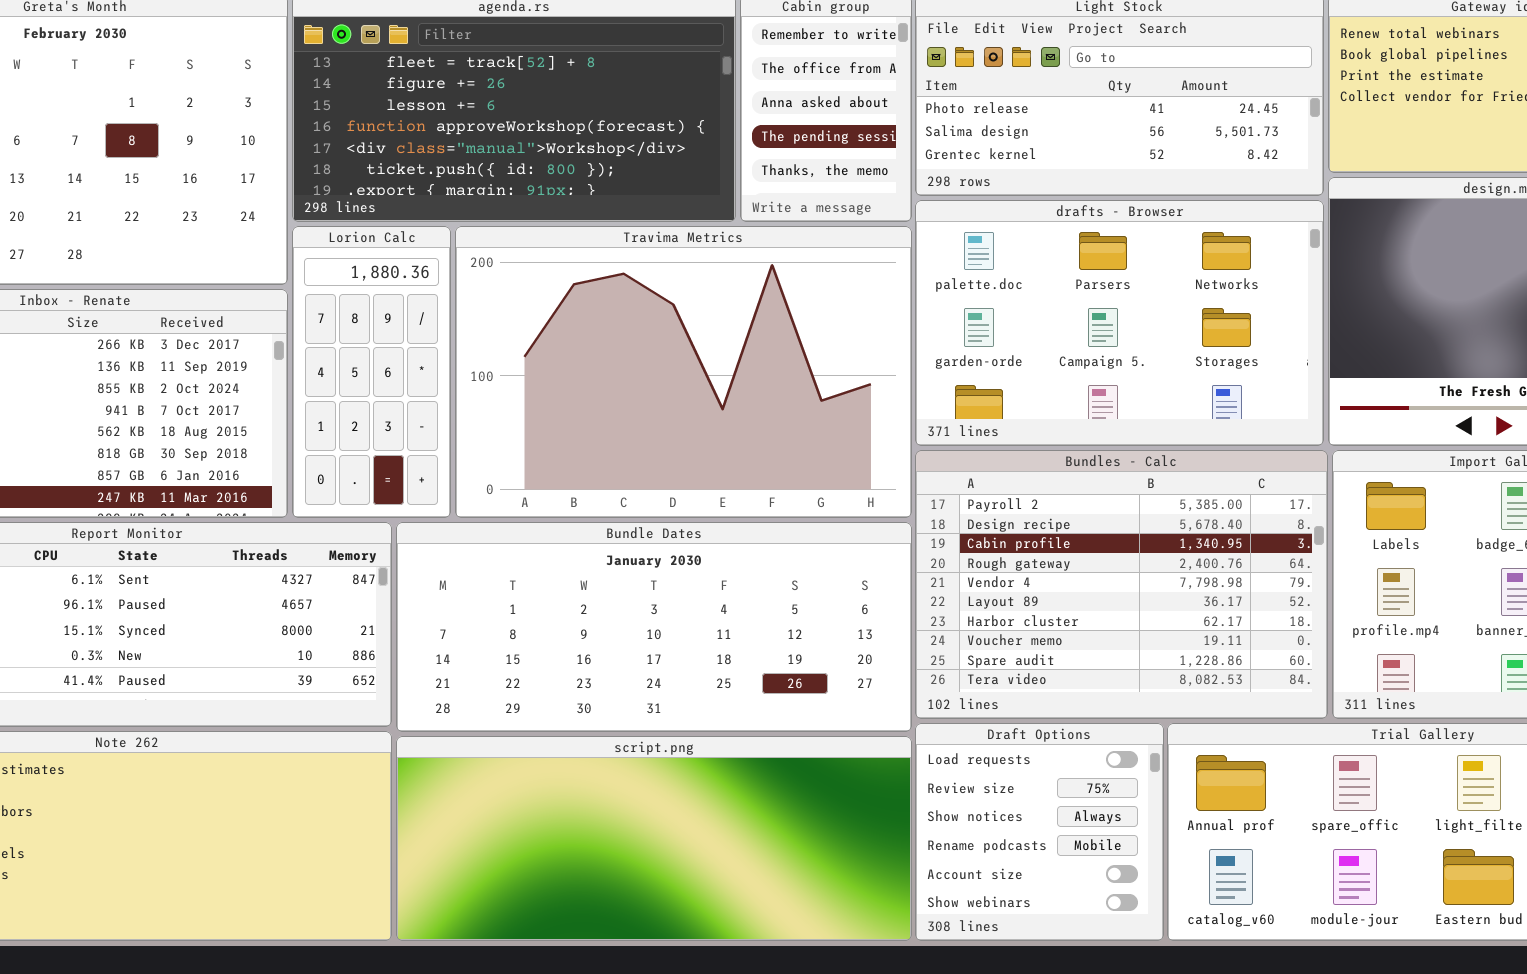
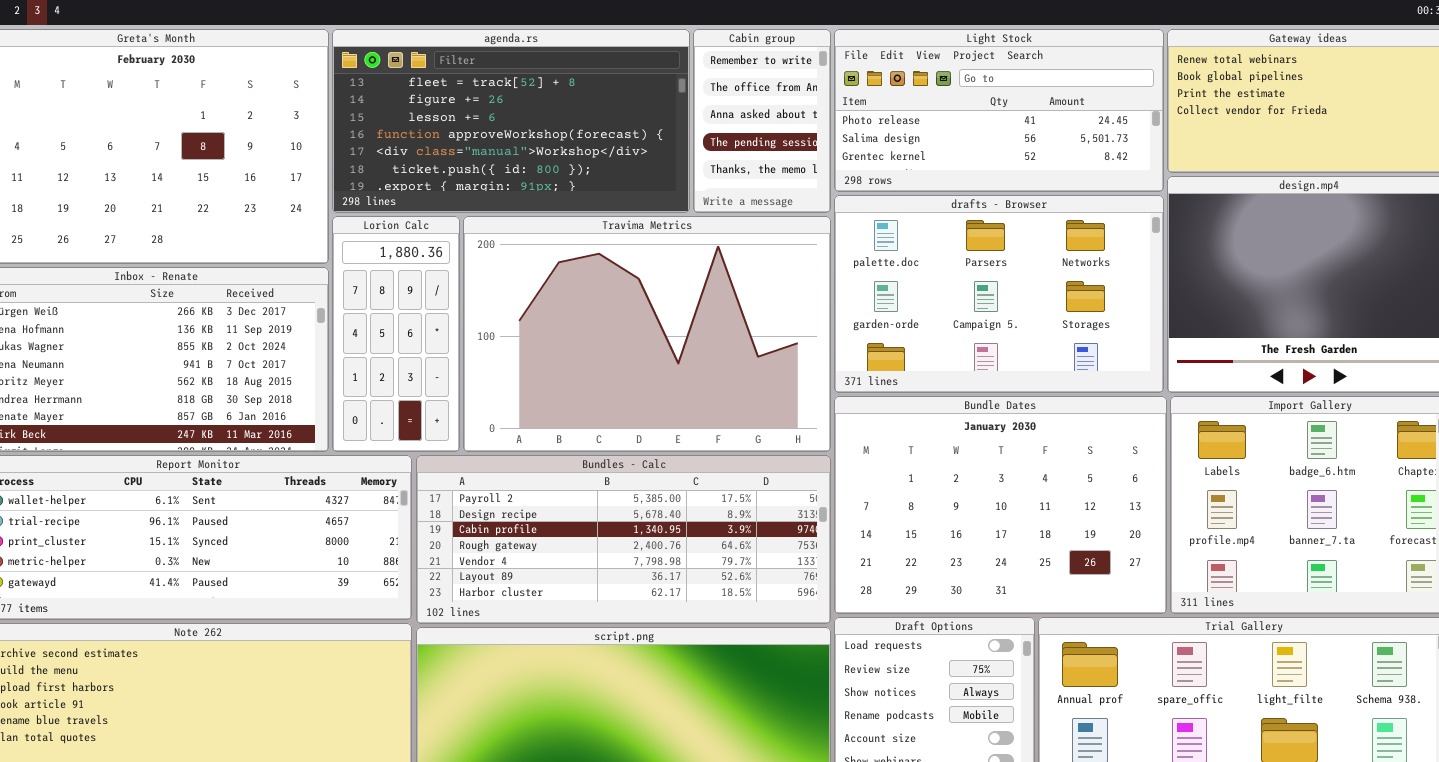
Bundles - Calc: [915,450,1328,719] -> [416,455,831,624], moved, resized
Bundle Dates: [396,522,912,732] -> [834,396,1167,614], moved, resized

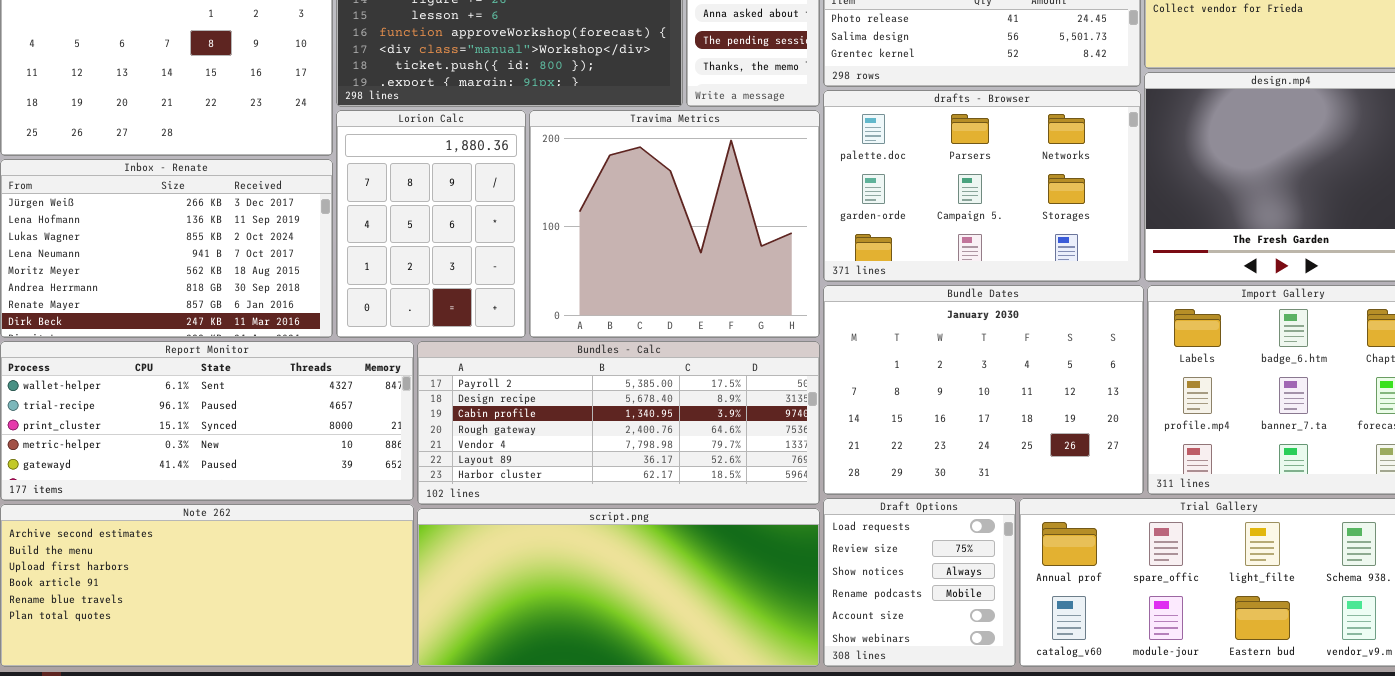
Lorion Calc: [332,216,460,452] -> [336,110,526,338], resized
Travima Metrics: [463,216,831,452] -> [529,110,820,338], resized

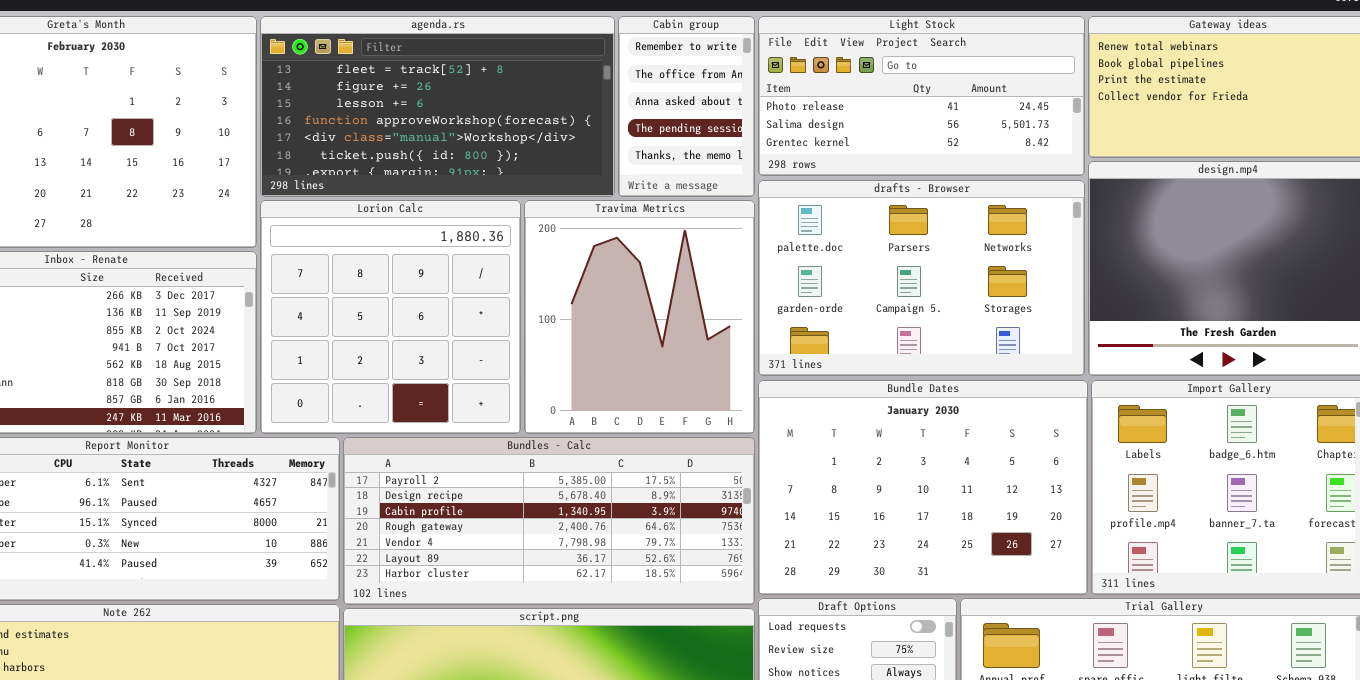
Lorion Calc: [336,110,526,338] -> [260,200,521,434], resized
Travima Metrics: [529,110,820,338] -> [524,200,755,434], resized

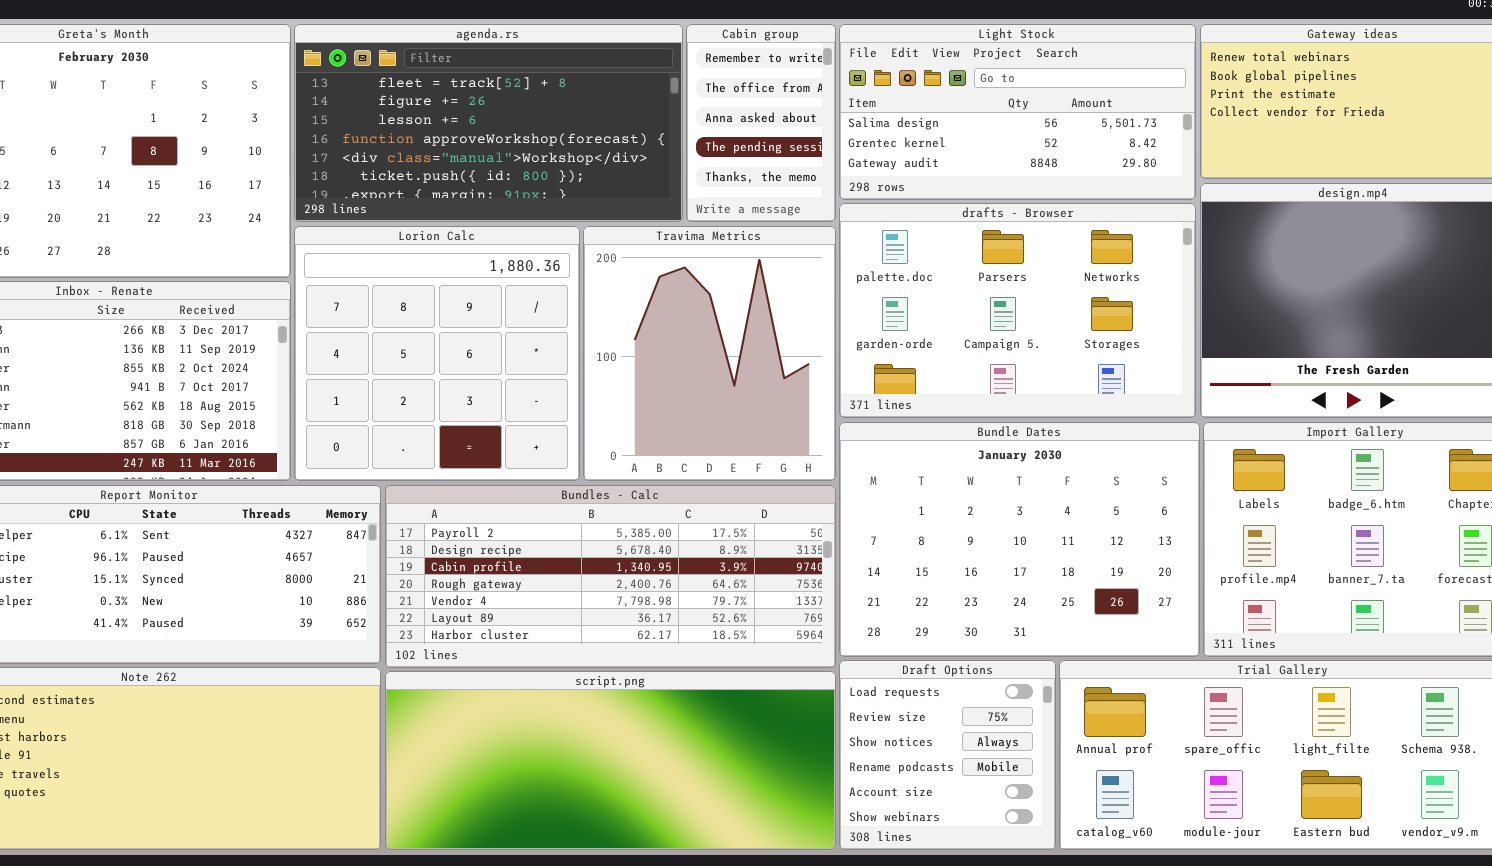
Light Stock: [758,16,1085,176] -> [839,24,1196,200], scrolled down 1 row

